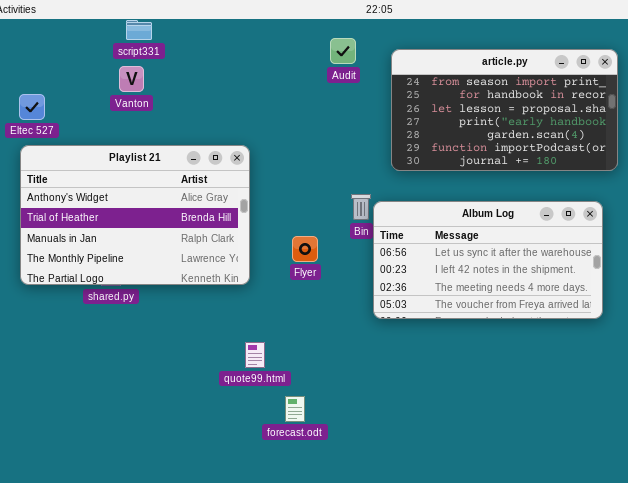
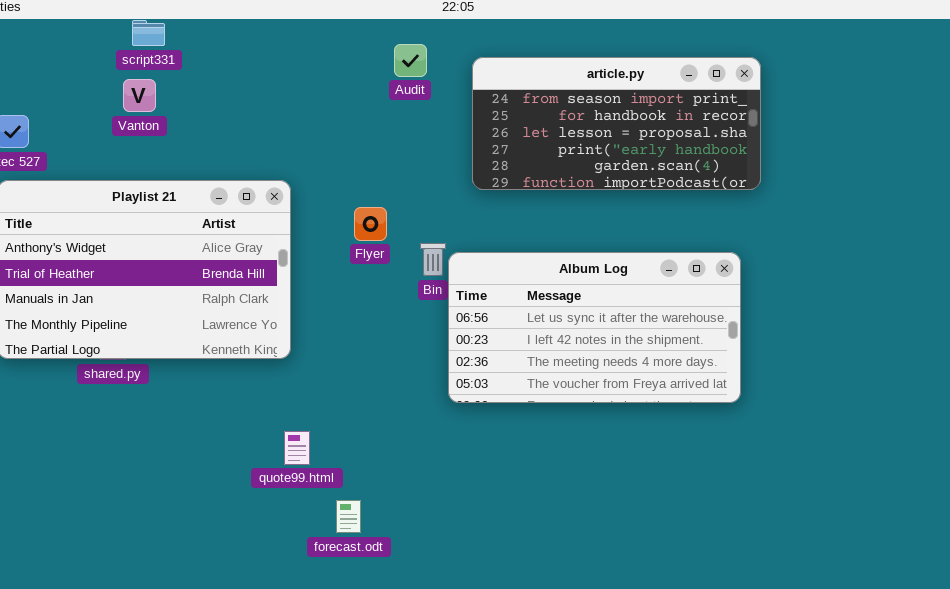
article.py: [391,49,618,171] -> [472,57,761,190], resized
Flyer: [292,236,318,262] -> [354,207,387,241], moved

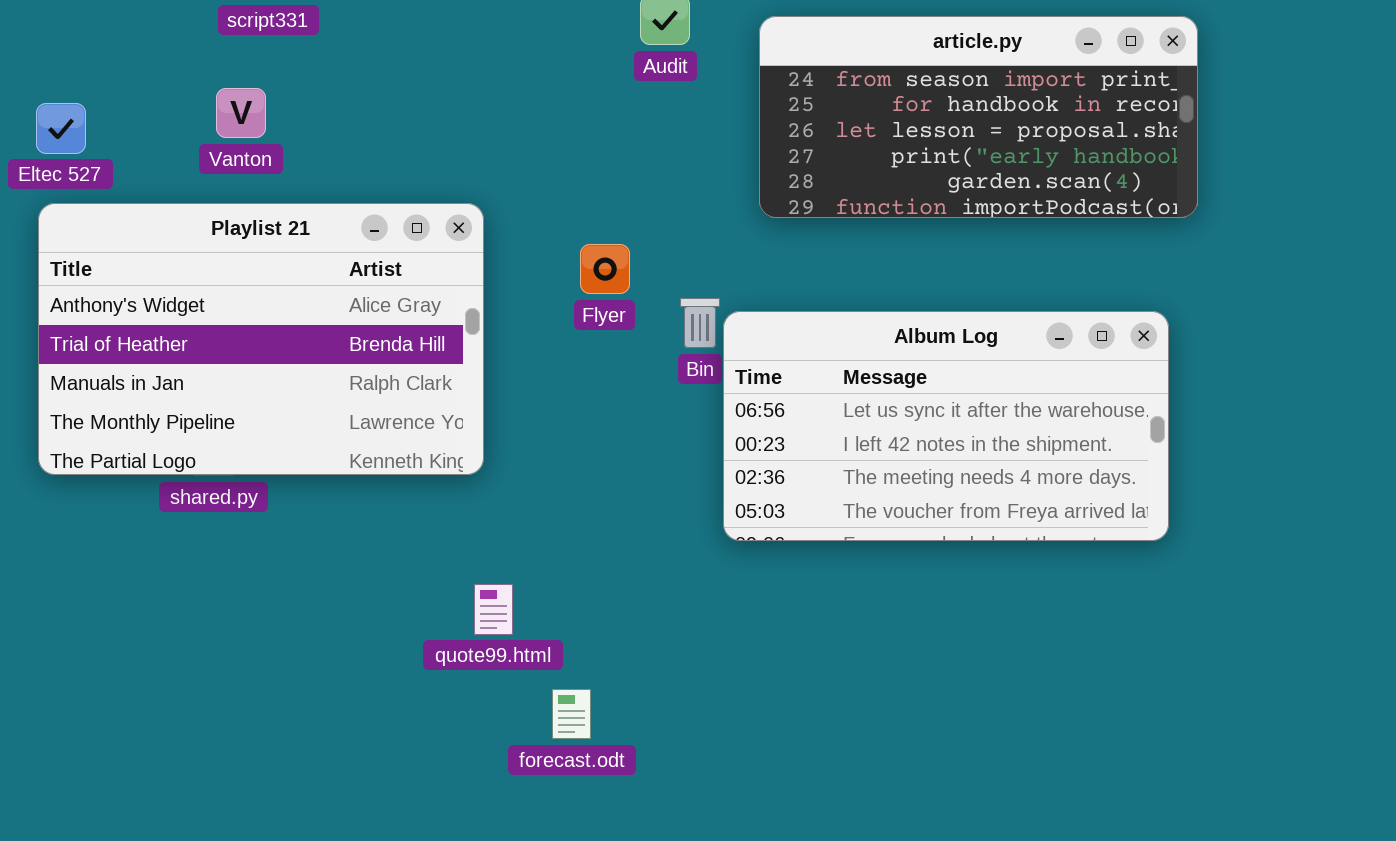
Vanton: [123,79,156,112] -> [216,88,266,138], moved

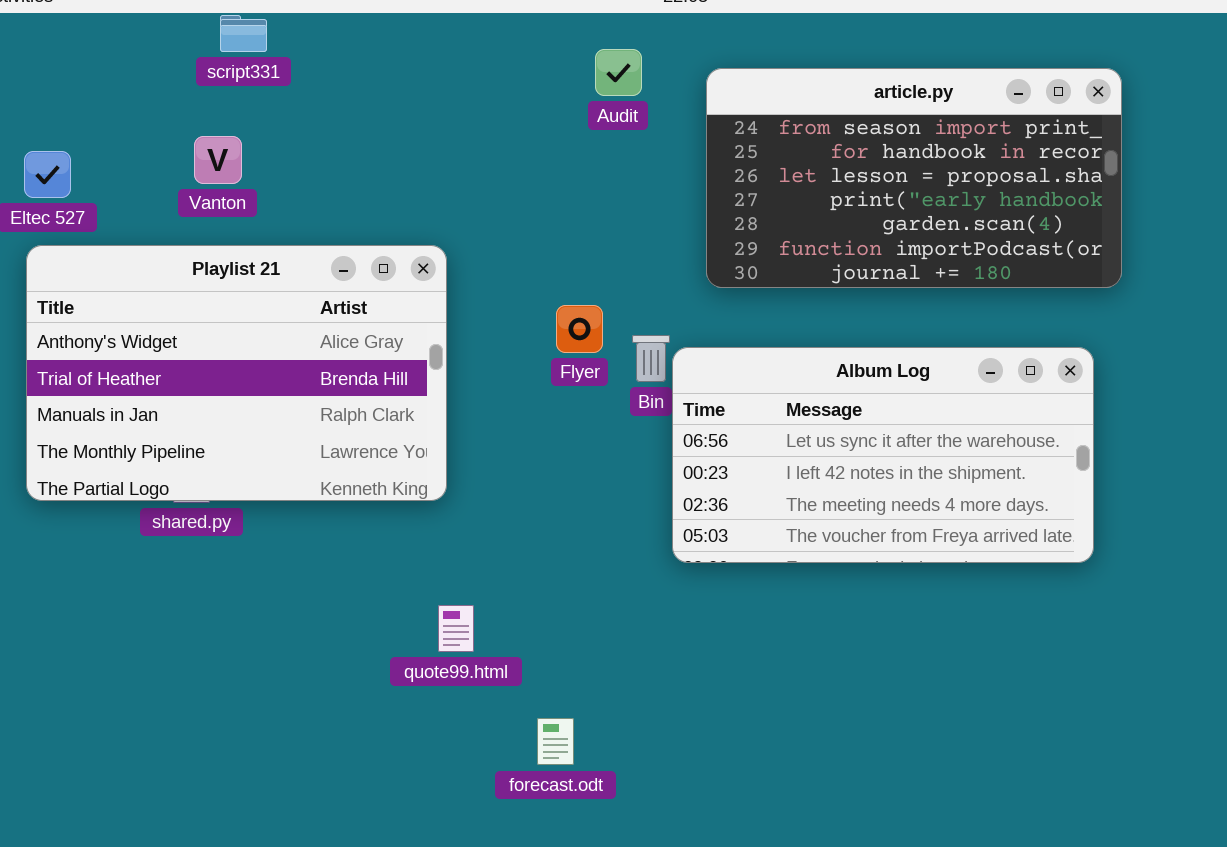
article.py: [759,16,1198,218] -> [706,68,1122,288], resized
Flyer: [580,244,630,294] -> [556,305,603,353], moved
forecast.odt: [552,689,591,739] -> [537,718,574,765], moved

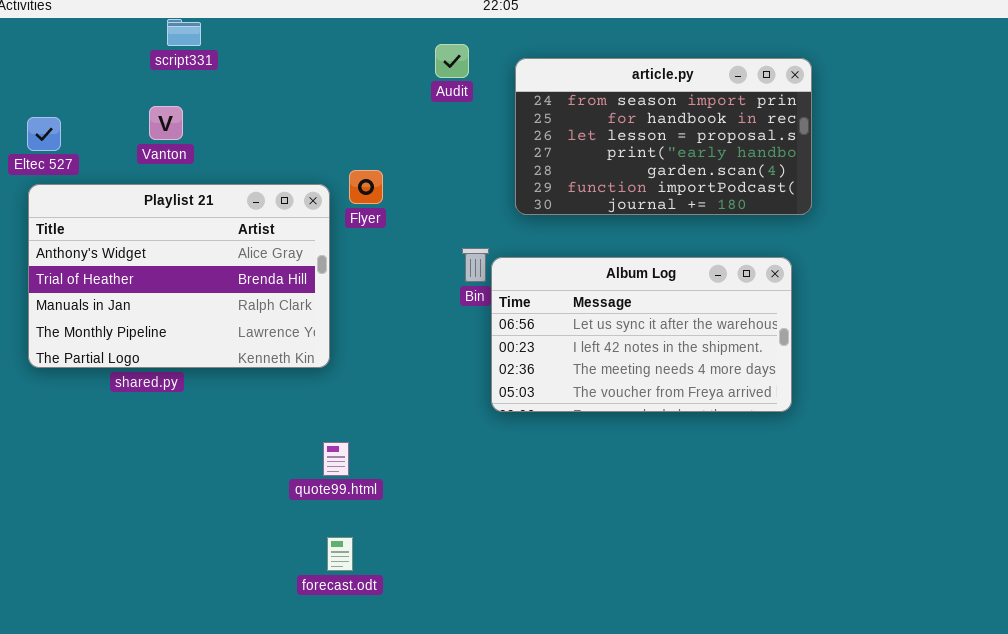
Flyer: [556,305,603,353] -> [349,170,383,204], moved
forecast.odt: [537,718,574,765] -> [327,537,353,571], moved

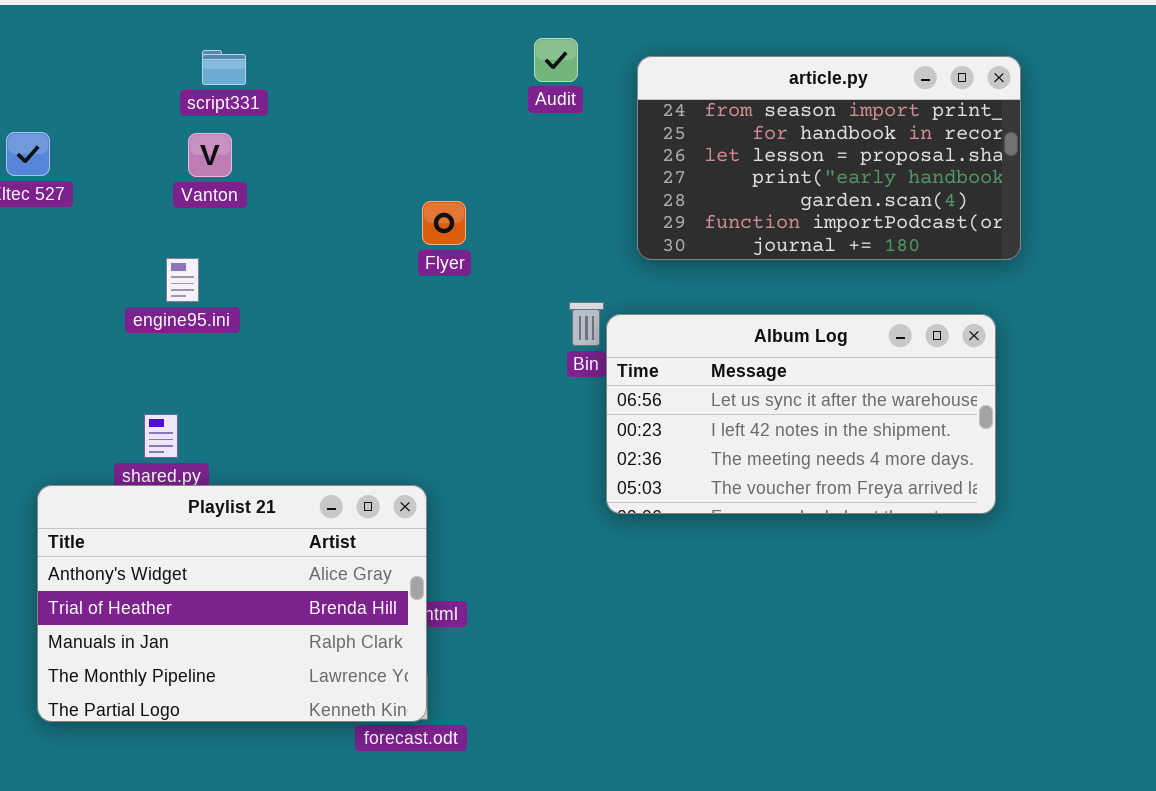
script331: [167,19,201,46] -> [202,50,246,85], moved
Vanton: [149,106,183,140] -> [188,133,232,177], moved
Playlist 21: [28,184,330,368] -> [37,485,427,722], moved

